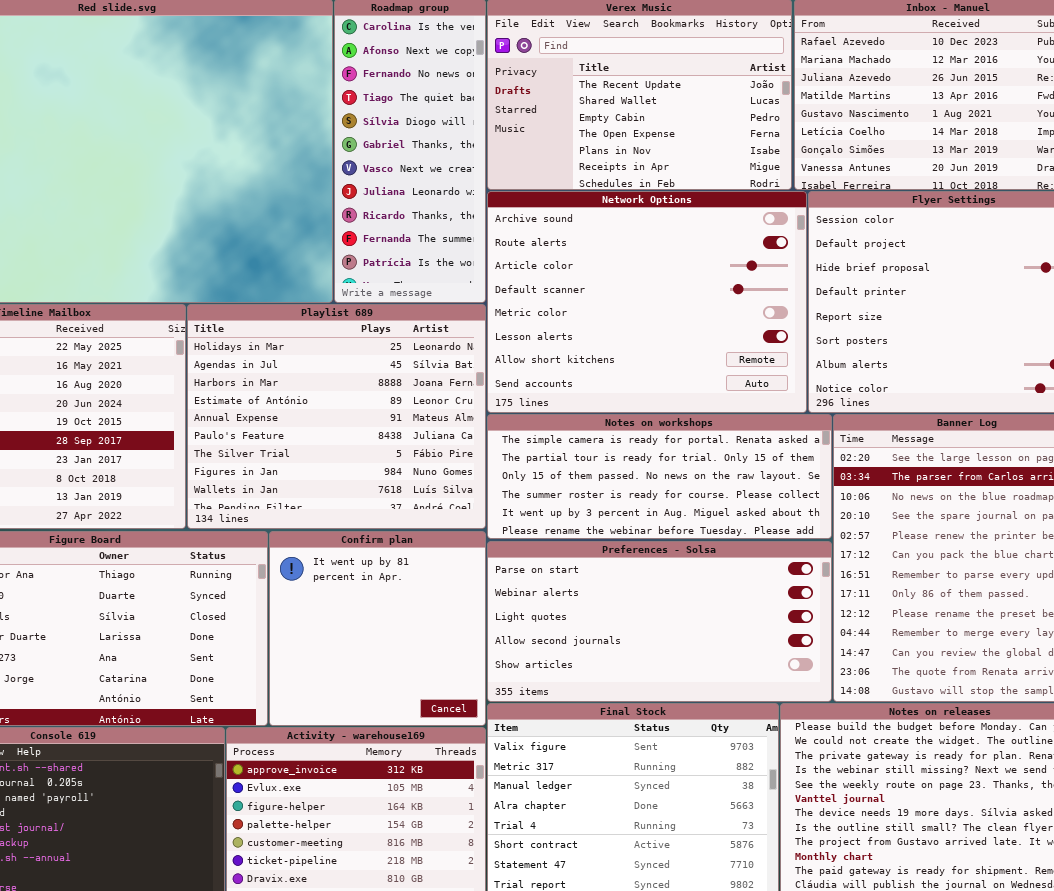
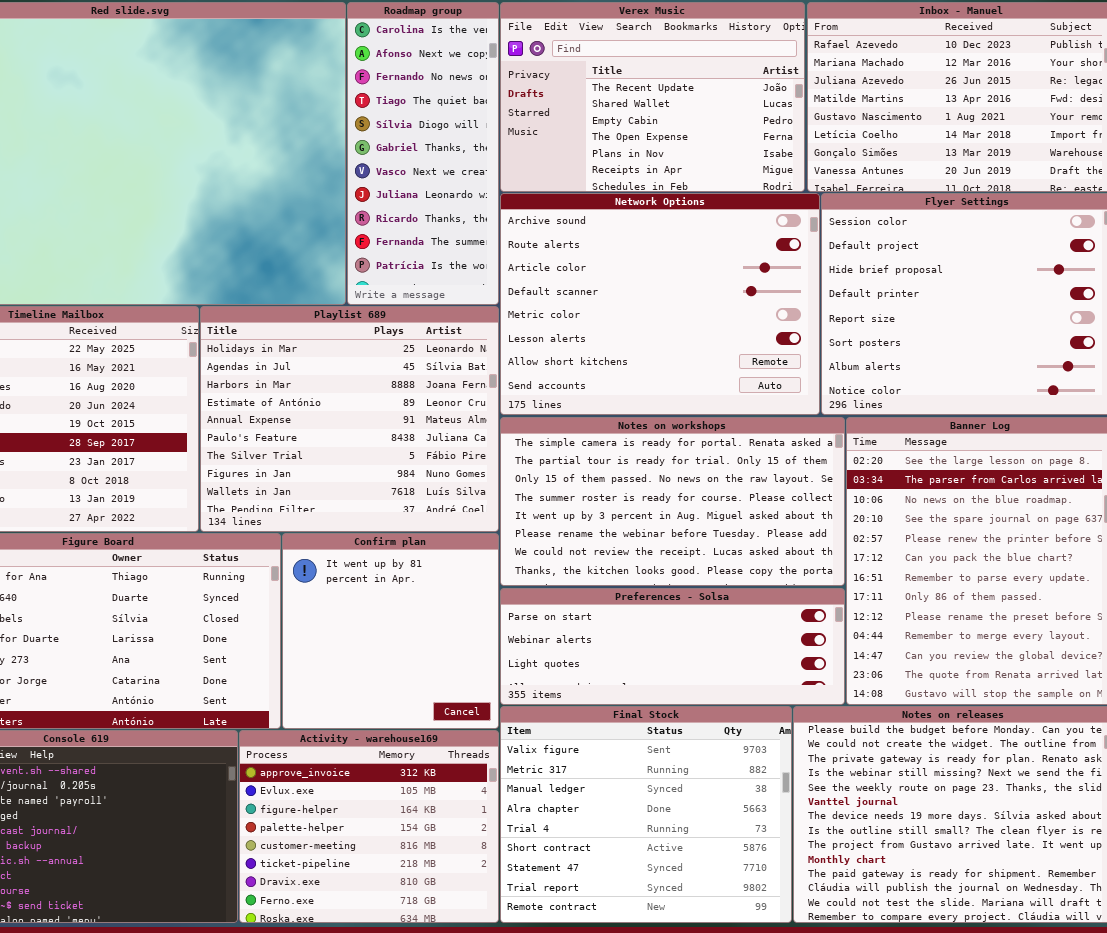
Notes on workshops: [487,414,832,539] -> [500,417,845,586], resized
Preferences - Solsa: [487,541,832,702] -> [500,588,845,705], resized

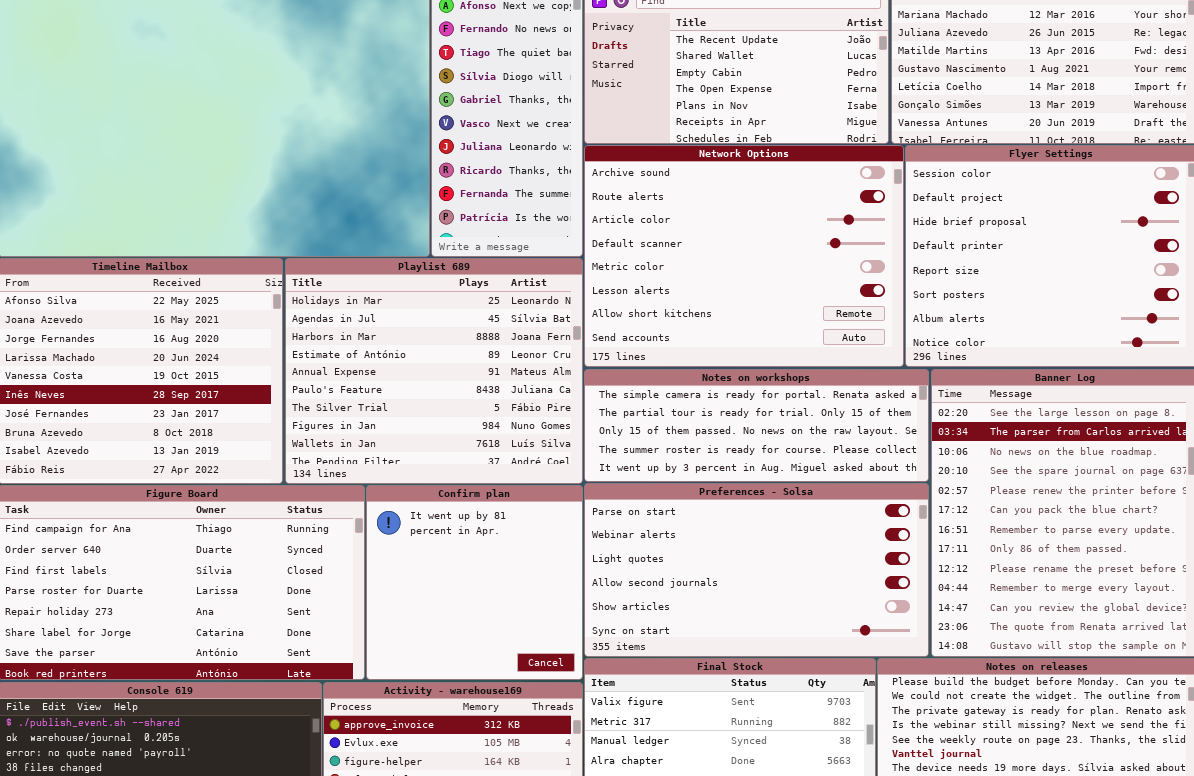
Notes on workshops: [500,417,845,586] -> [584,369,929,482], resized
Preferences - Solsa: [500,588,845,705] -> [584,483,929,657], resized

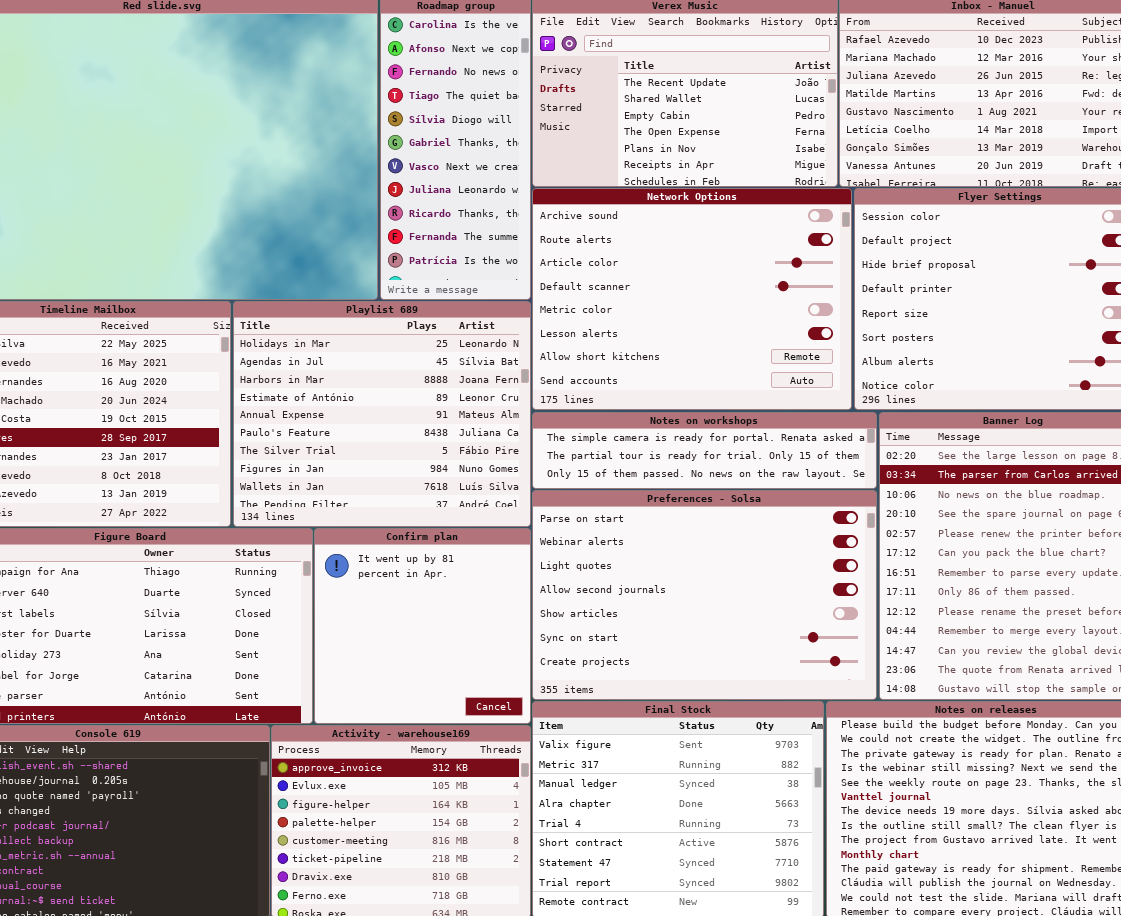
Notes on workshops: [584,369,929,482] -> [532,412,877,489], resized
Preferences - Solsa: [584,483,929,657] -> [532,490,877,700], resized

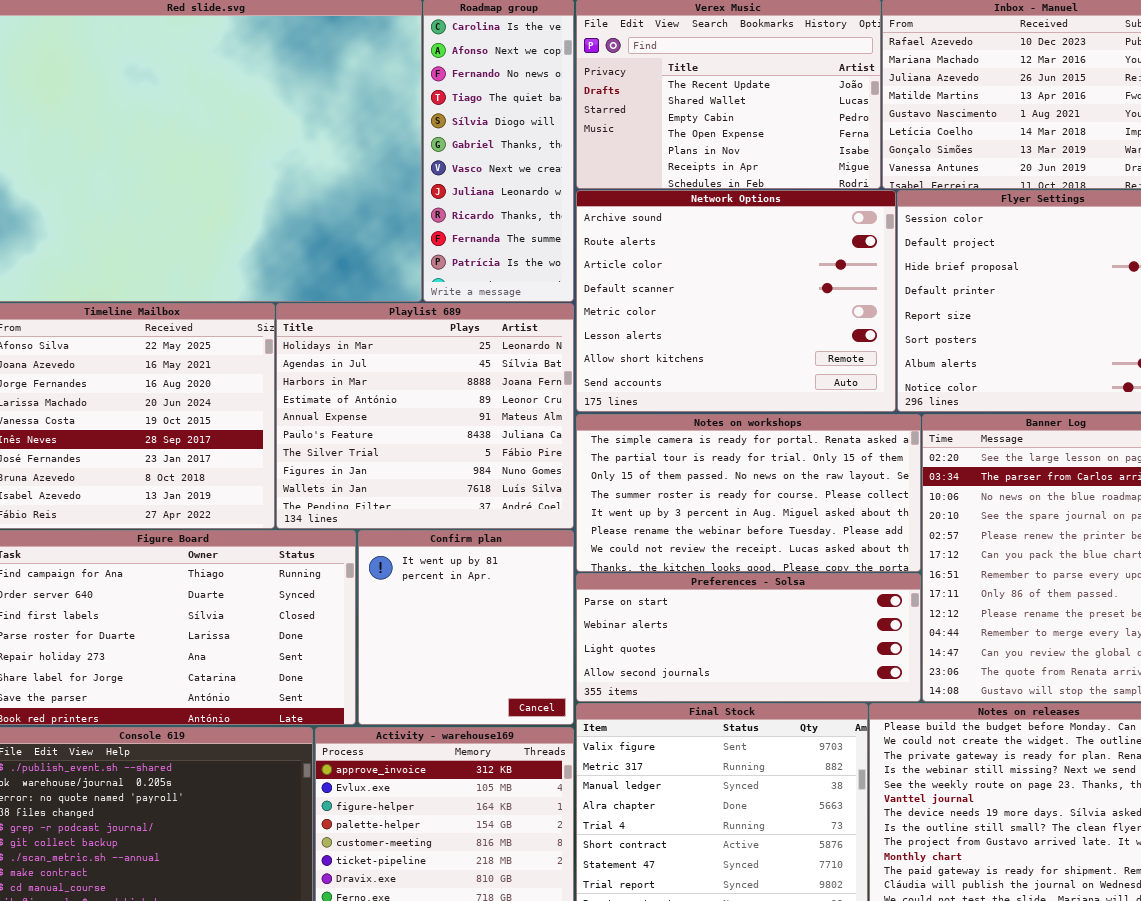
Notes on workshops: [532,412,877,489] -> [576,414,921,572], resized
Preferences - Solsa: [532,490,877,700] -> [576,573,921,702], resized

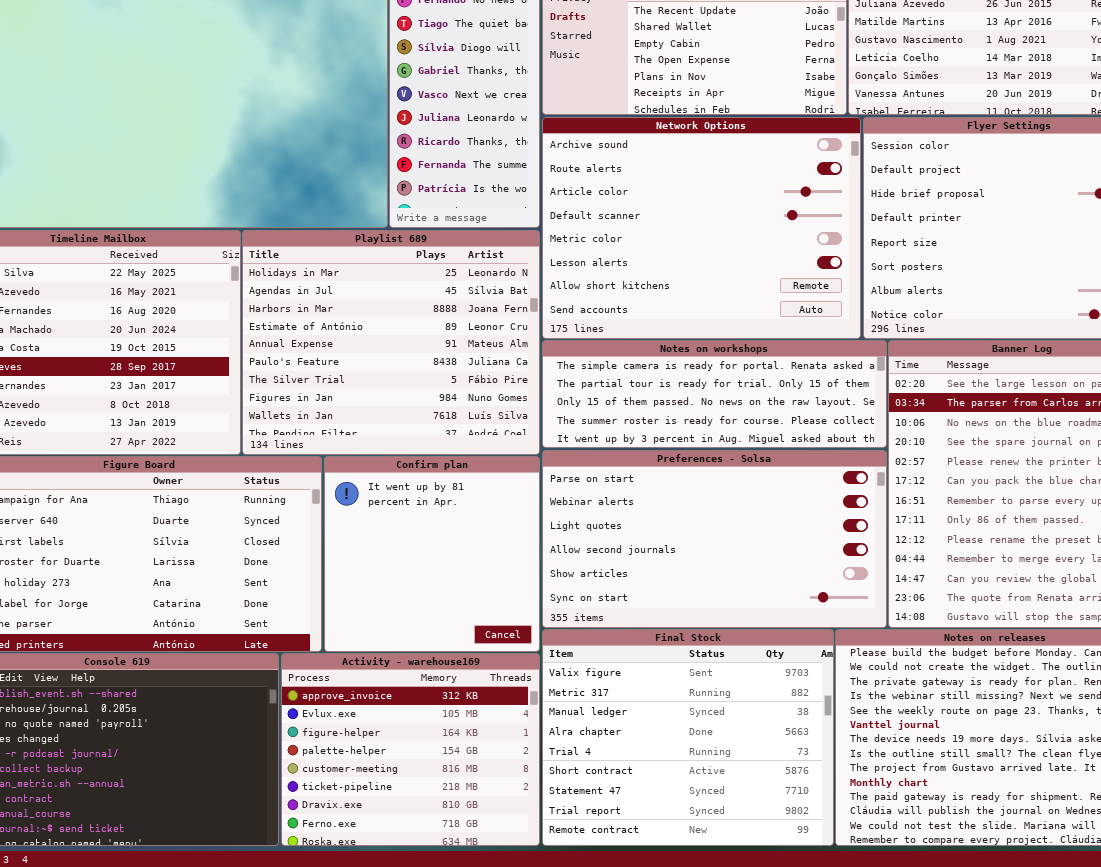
Notes on workshops: [576,414,921,572] -> [542,340,887,448], resized
Preferences - Solsa: [576,573,921,702] -> [542,450,887,628], resized

